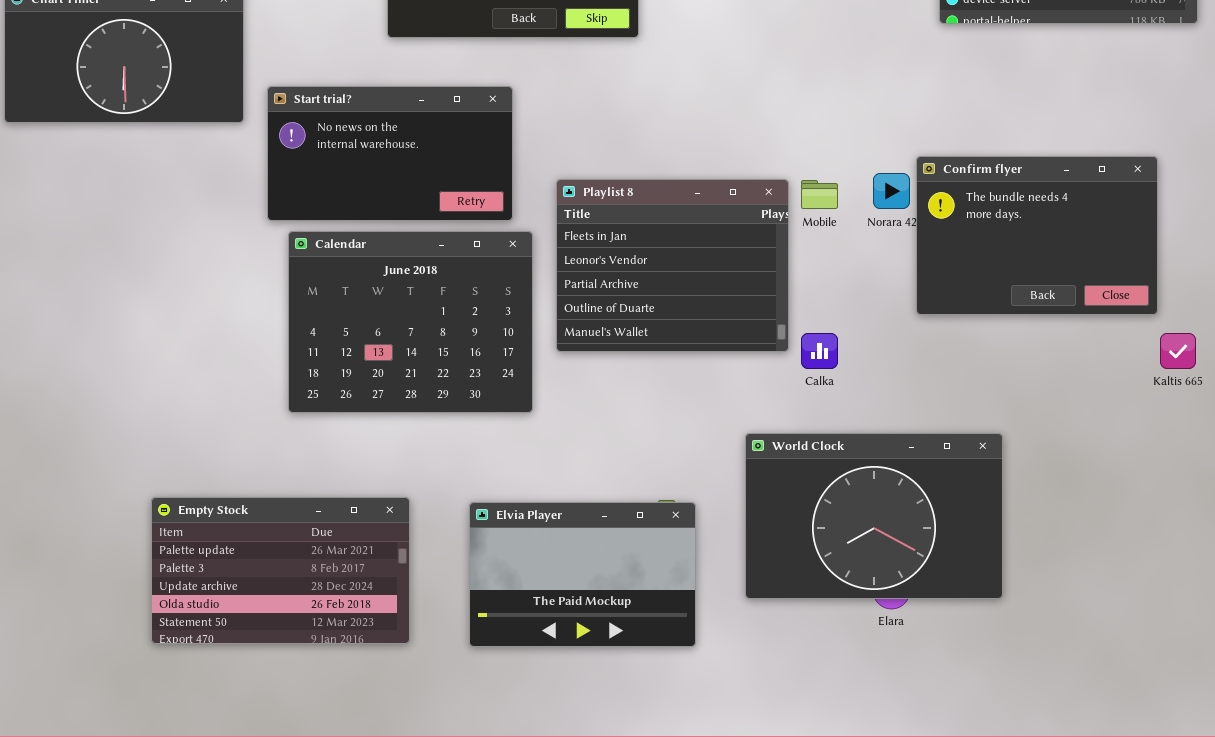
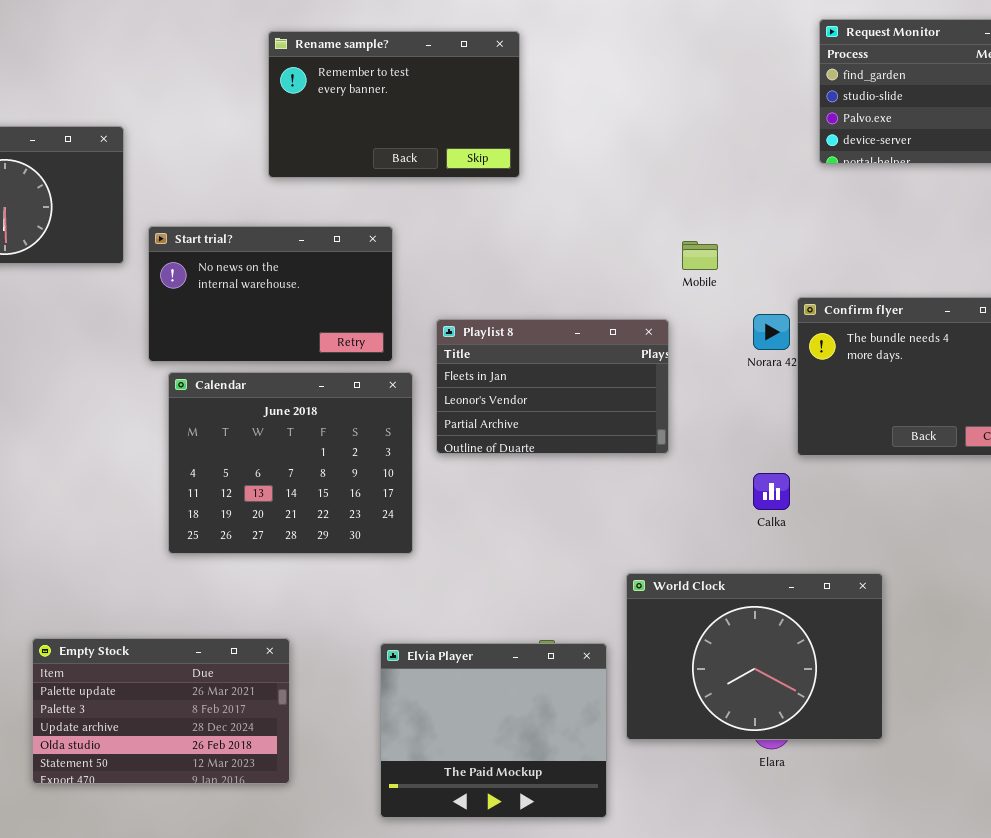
Playlist 8: [556,179,789,352] -> [436,319,669,454], resized
Mobile: [801,180,838,209] -> [682,241,718,270], moved
Calka: [801,333,838,369] -> [753,473,790,510], moved
Elvia Player: [469,502,696,647] -> [380,643,607,818], moved, resized

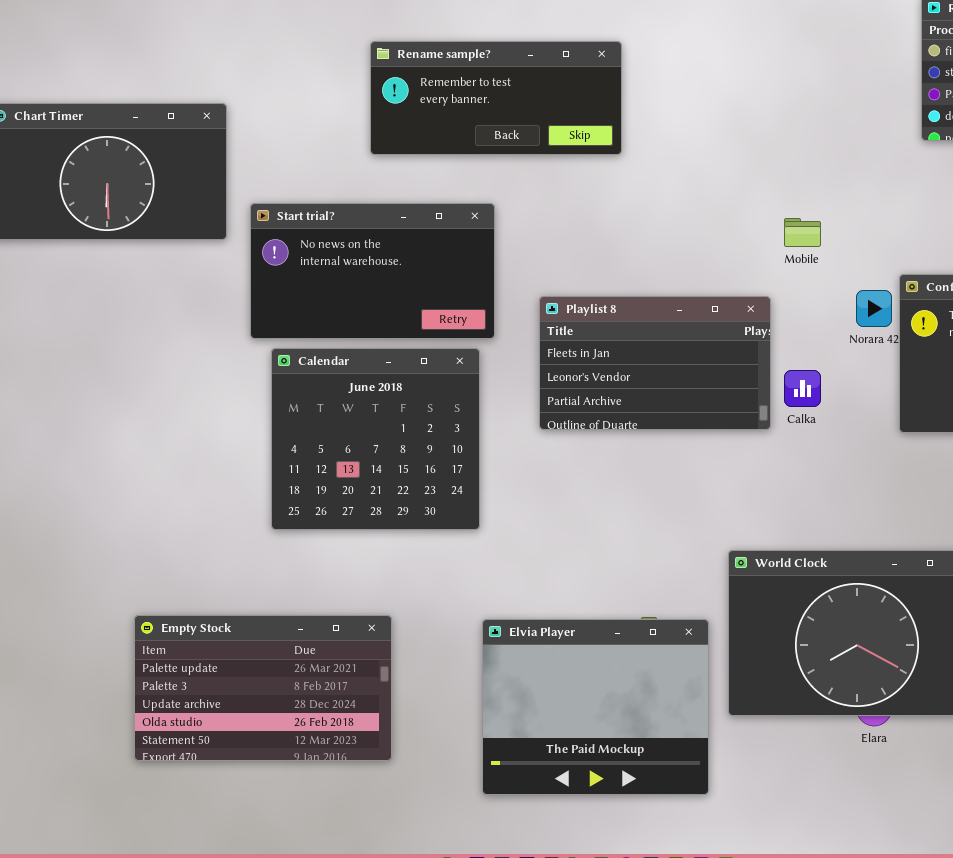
Rename sample?: [268,31,520,178] -> [370,41,622,155], resized
Calendar: [168,372,413,554] -> [271,348,480,530], resized
Calka: [753,473,790,510] -> [784,370,821,407], moved

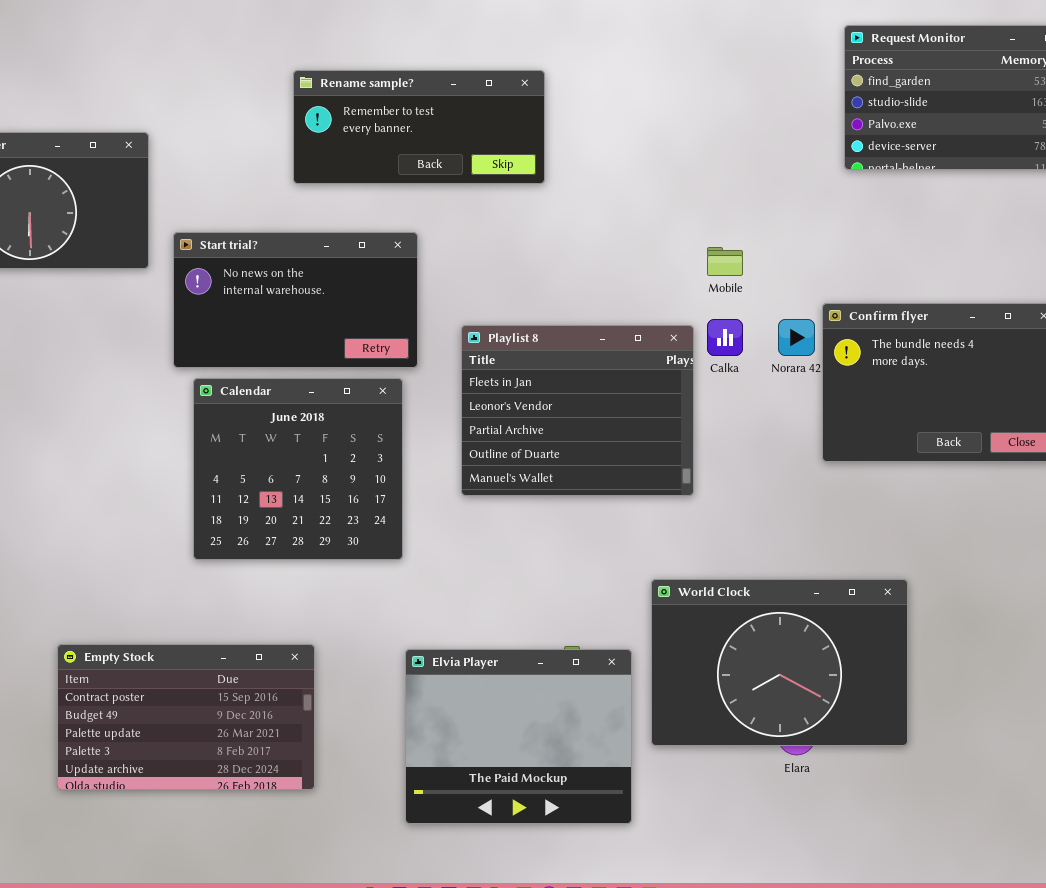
Playlist 8: [539,296,771,430] -> [461,325,694,496], resized
Calka: [784,370,821,407] -> [707,319,743,356], moved
Empty Stock: [134,615,392,761] -> [57,644,315,790], scrolled up 2 rows

